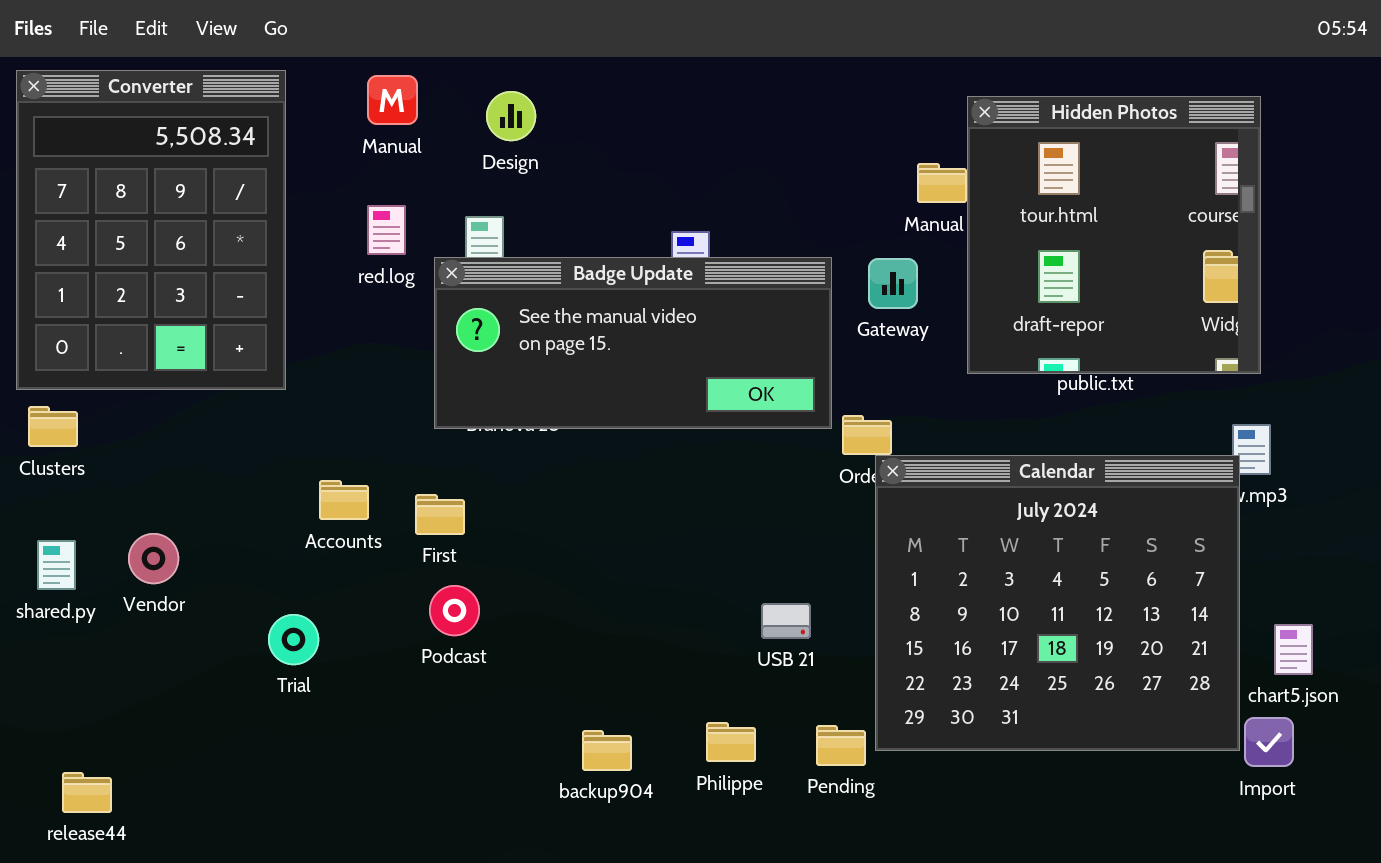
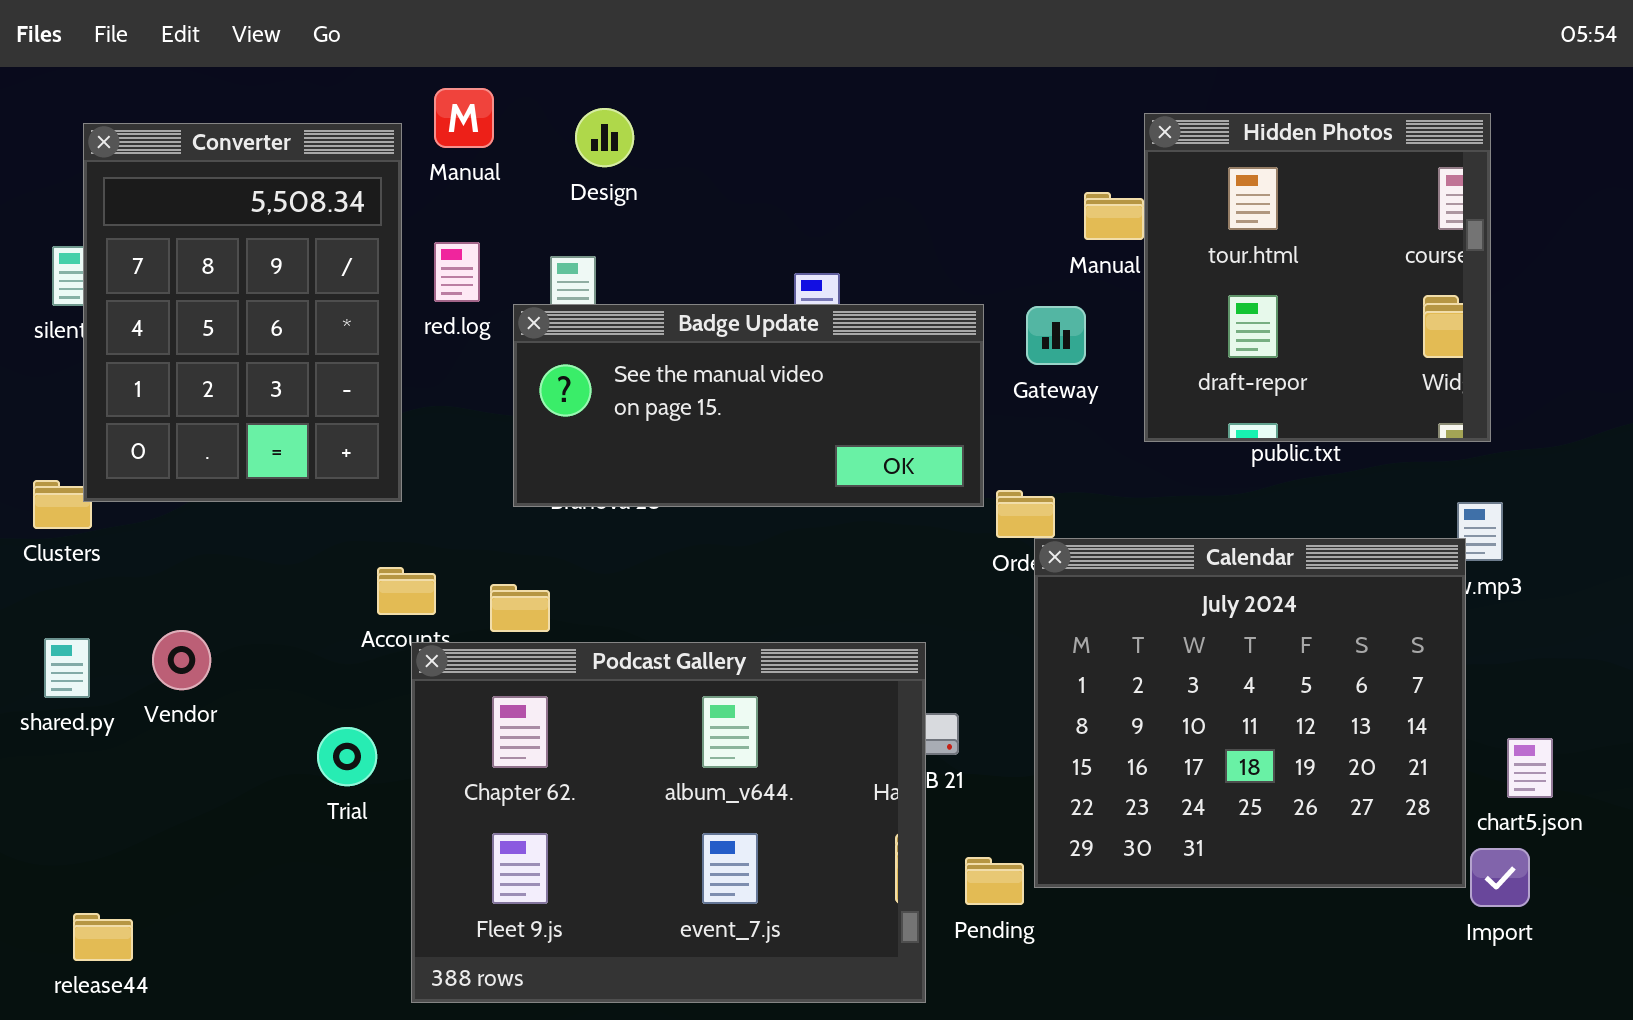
Converter: [16,70,286,390] -> [83,123,402,502], moved
Podcast Gallery: none -> [411,642,926,1003], opened

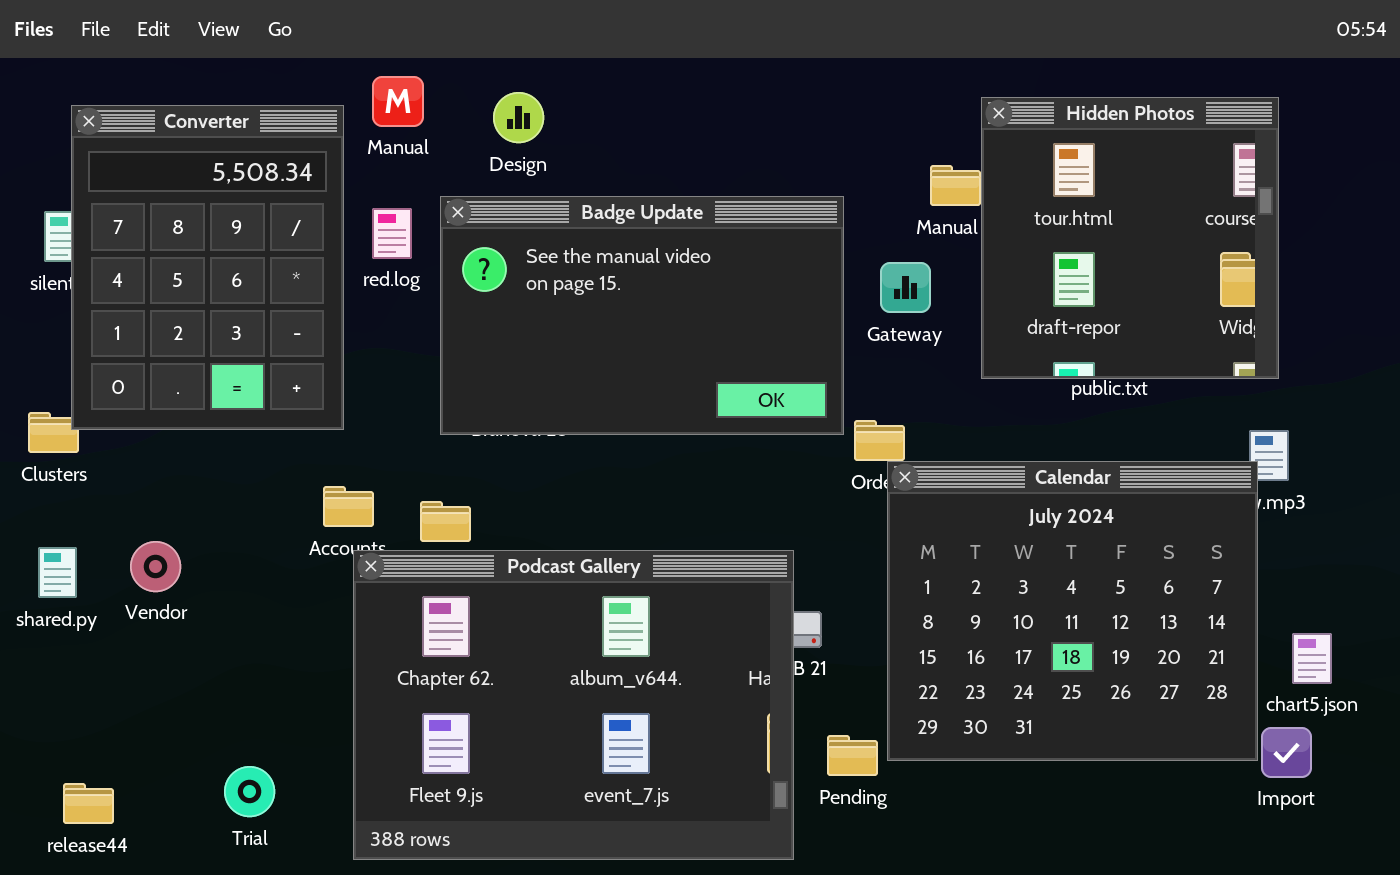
Badge Update: [513,304,984,507] -> [440,196,844,435], resized
Trial: [317,727,377,786] -> [224,766,275,817], moved

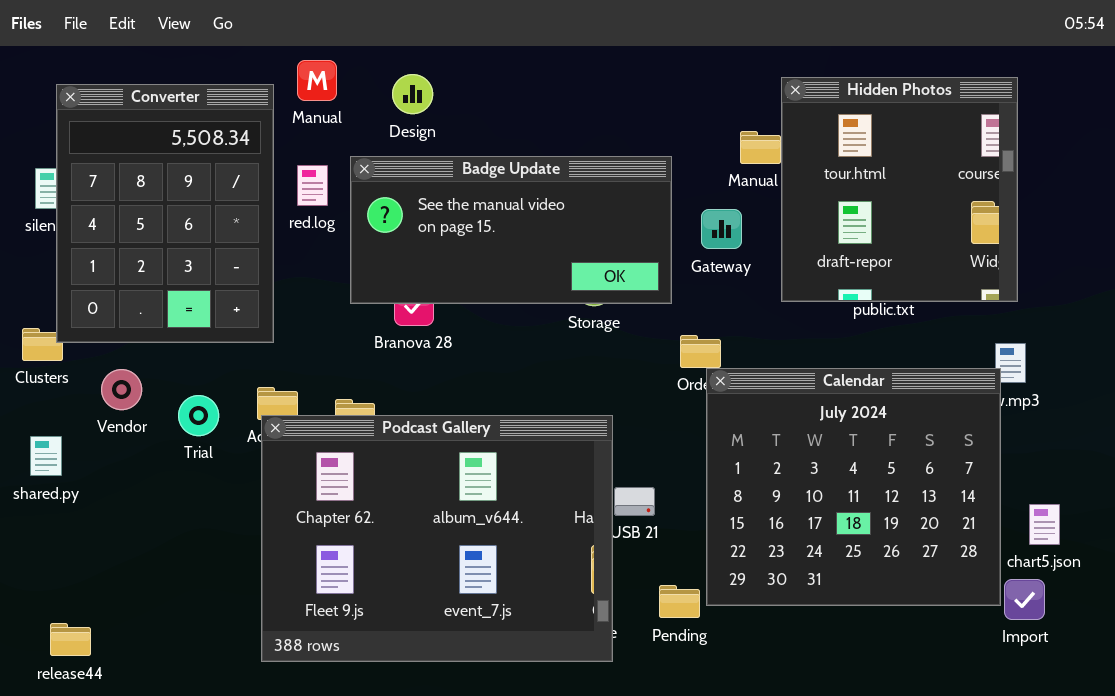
Badge Update: [440,196,844,435] -> [350,156,672,304], resized
Vendor: [130,541,181,592] -> [101,369,142,410], moved
Podcast Gallery: [353,550,794,860] -> [261,415,613,662], moved
Trial: [224,766,275,817] -> [178,395,219,436], moved

